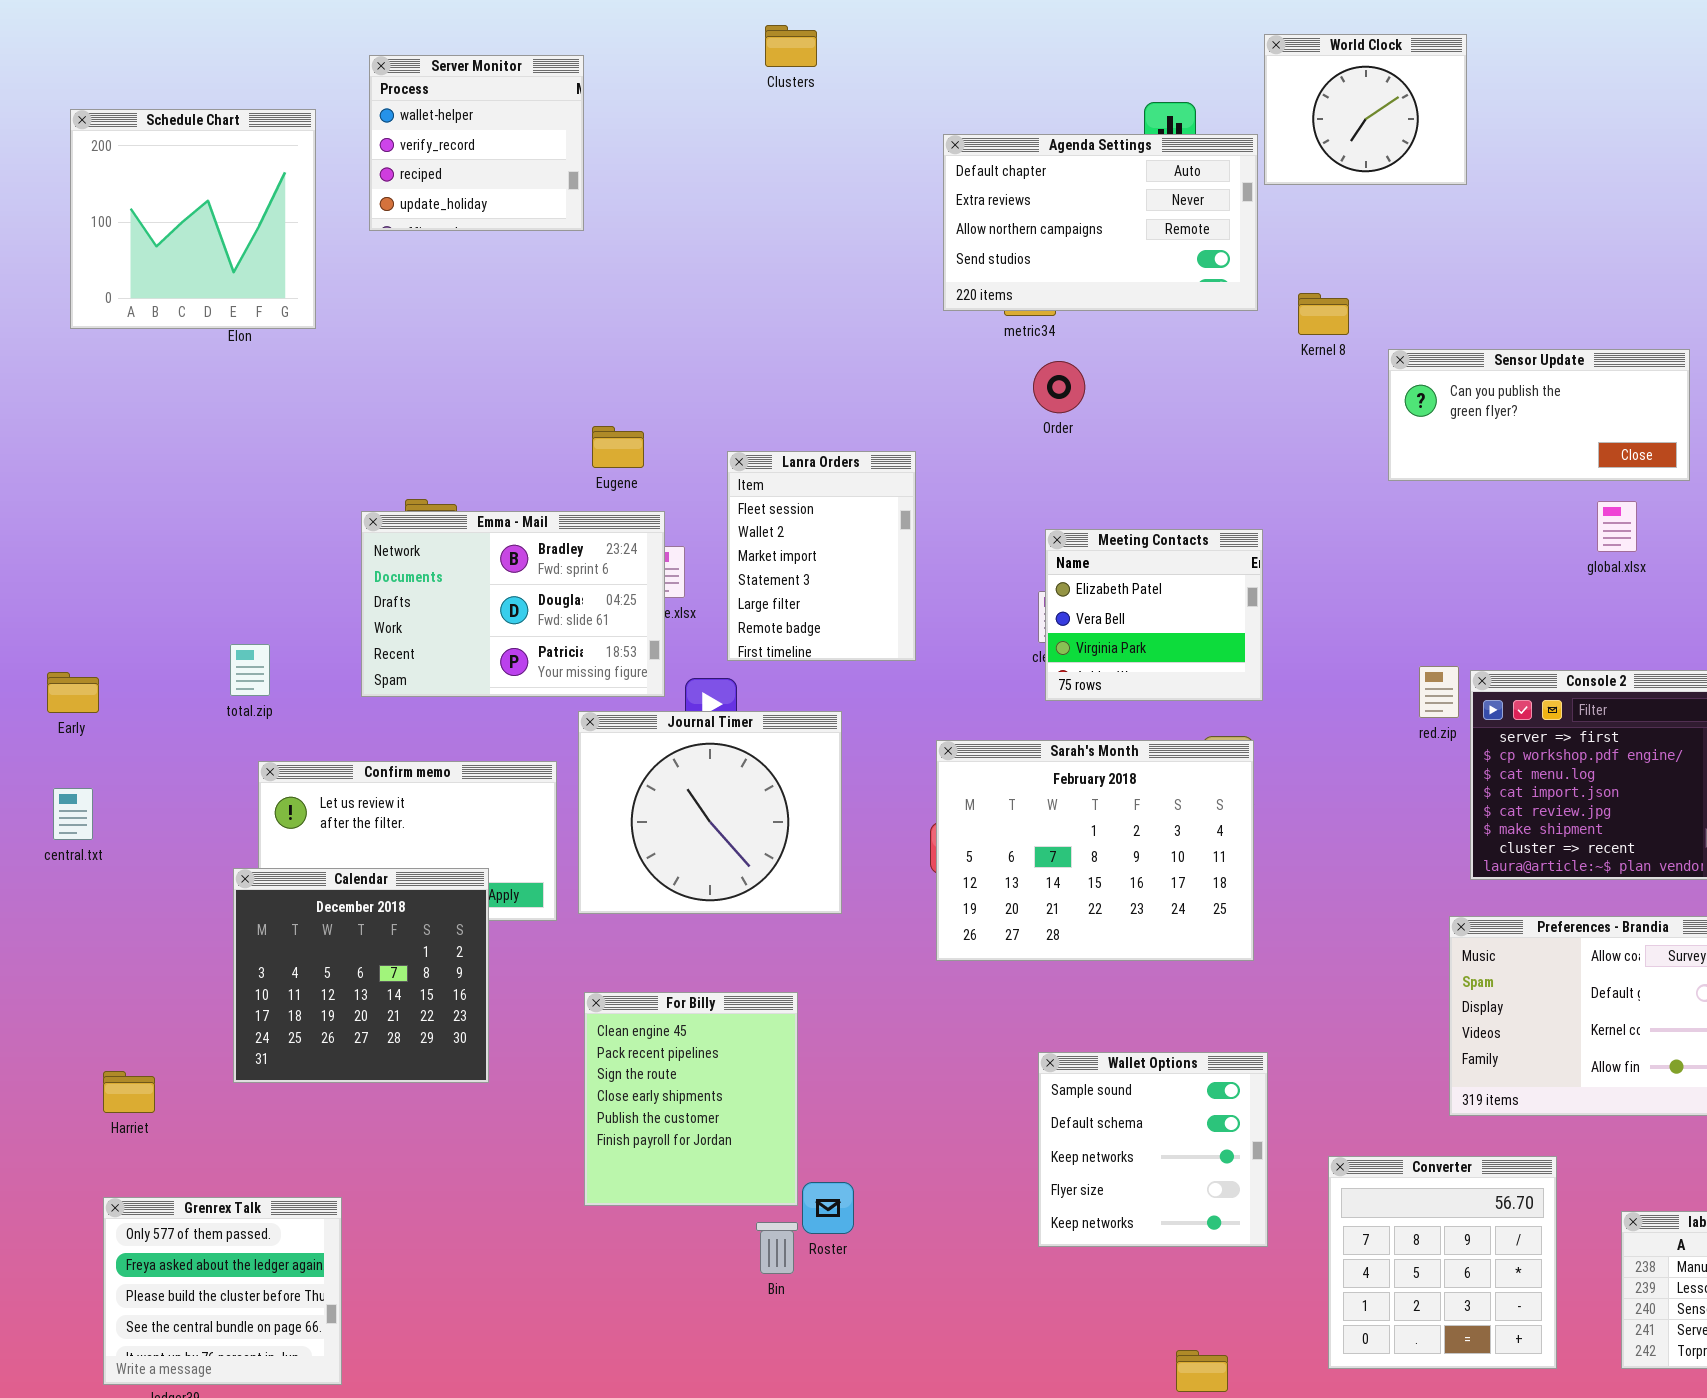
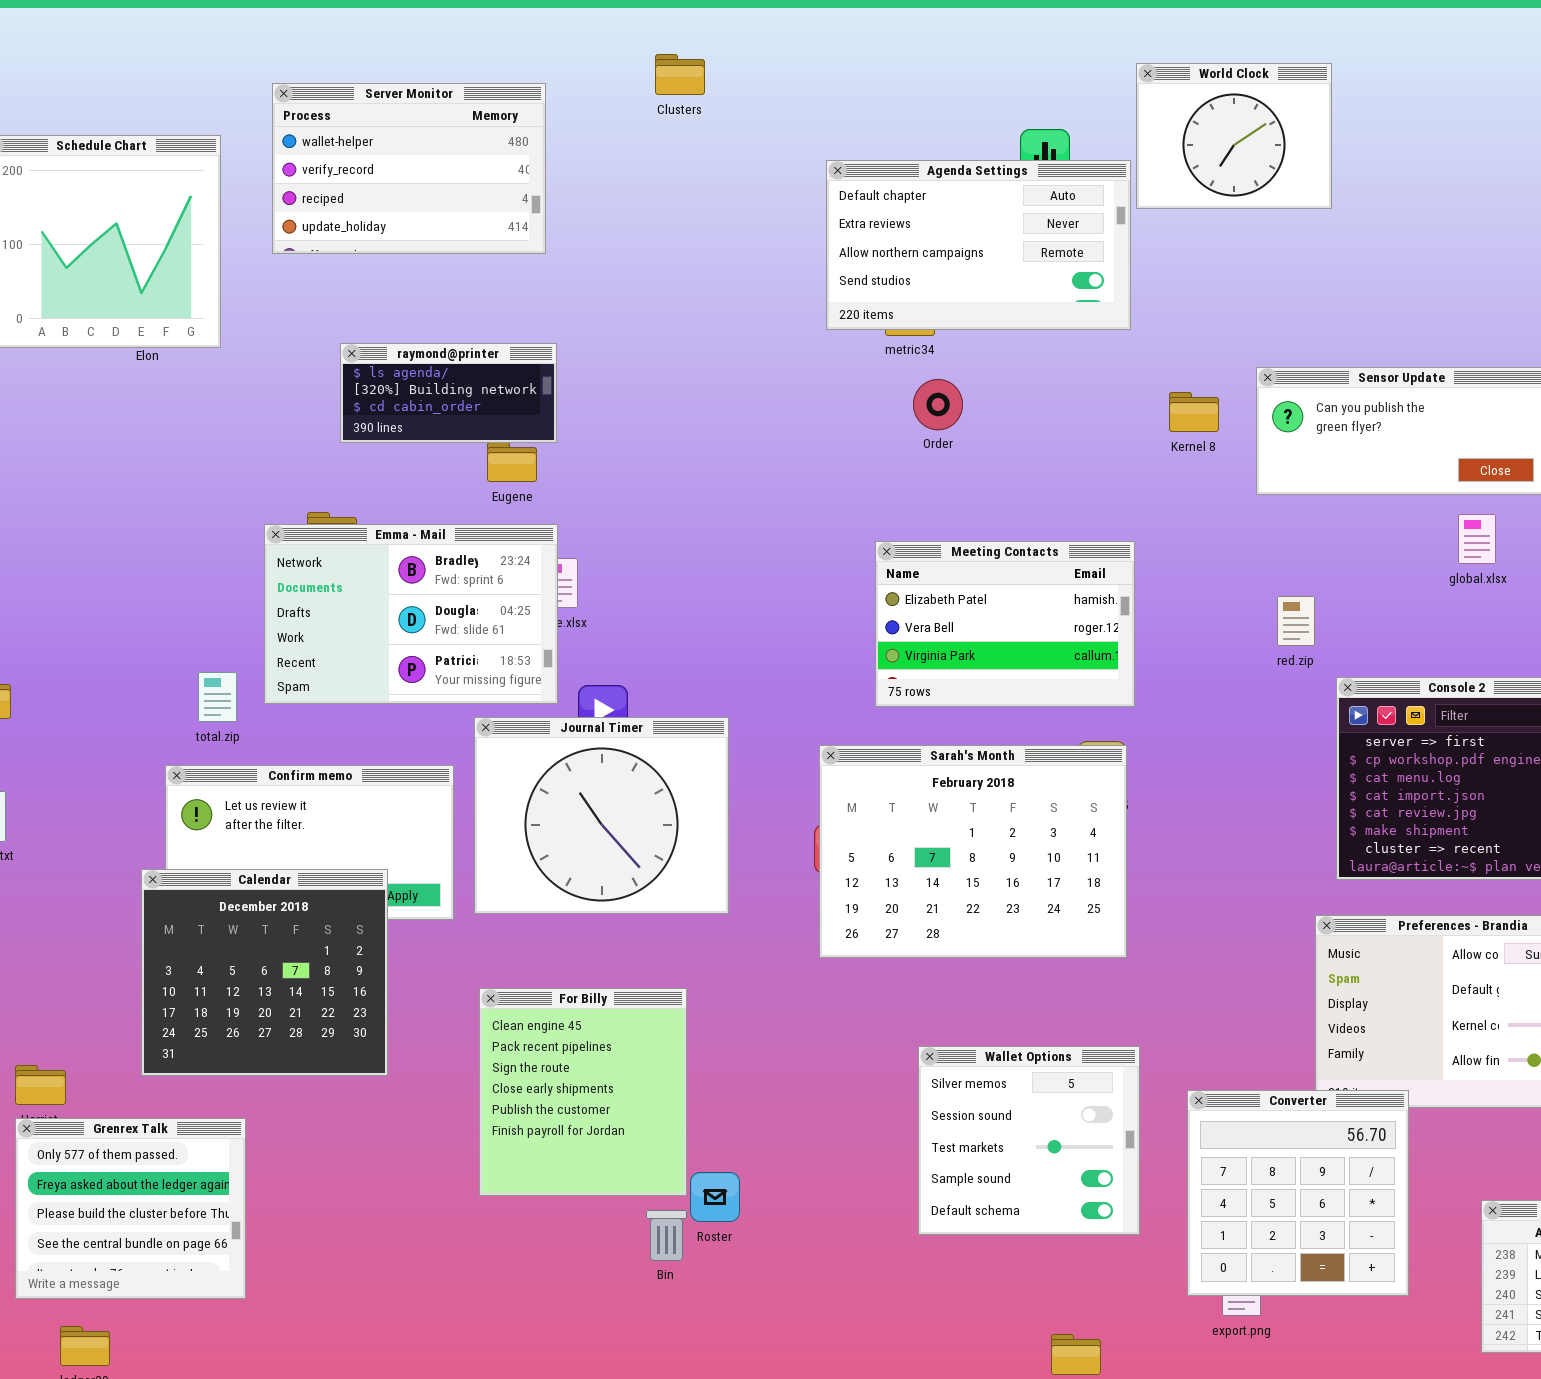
Server Monitor: [369,55,584,231] -> [272,83,546,254], resized
Kernel 8: [1298,293,1349,335] -> [1169,392,1219,432], moved
raymond@printer: none -> [340,343,557,443], opened
Lanra Orders: [727,451,916,661] -> none, closed
Meeting Contacts: [1045,529,1263,701] -> [875,541,1135,707], resized
total.zip: [230,644,270,696] -> [198,672,237,722], moved
red.zip: [1419,666,1459,718] -> [1277,596,1315,646], moved
Wallet Options: [1038,1052,1268,1247] -> [918,1046,1140,1235], scrolled up 3 rows
Converter: [1328,1156,1557,1369] -> [1187,1090,1409,1296], moved
Grenrex Talk: [103,1197,342,1385] -> [15,1118,246,1299], moved

